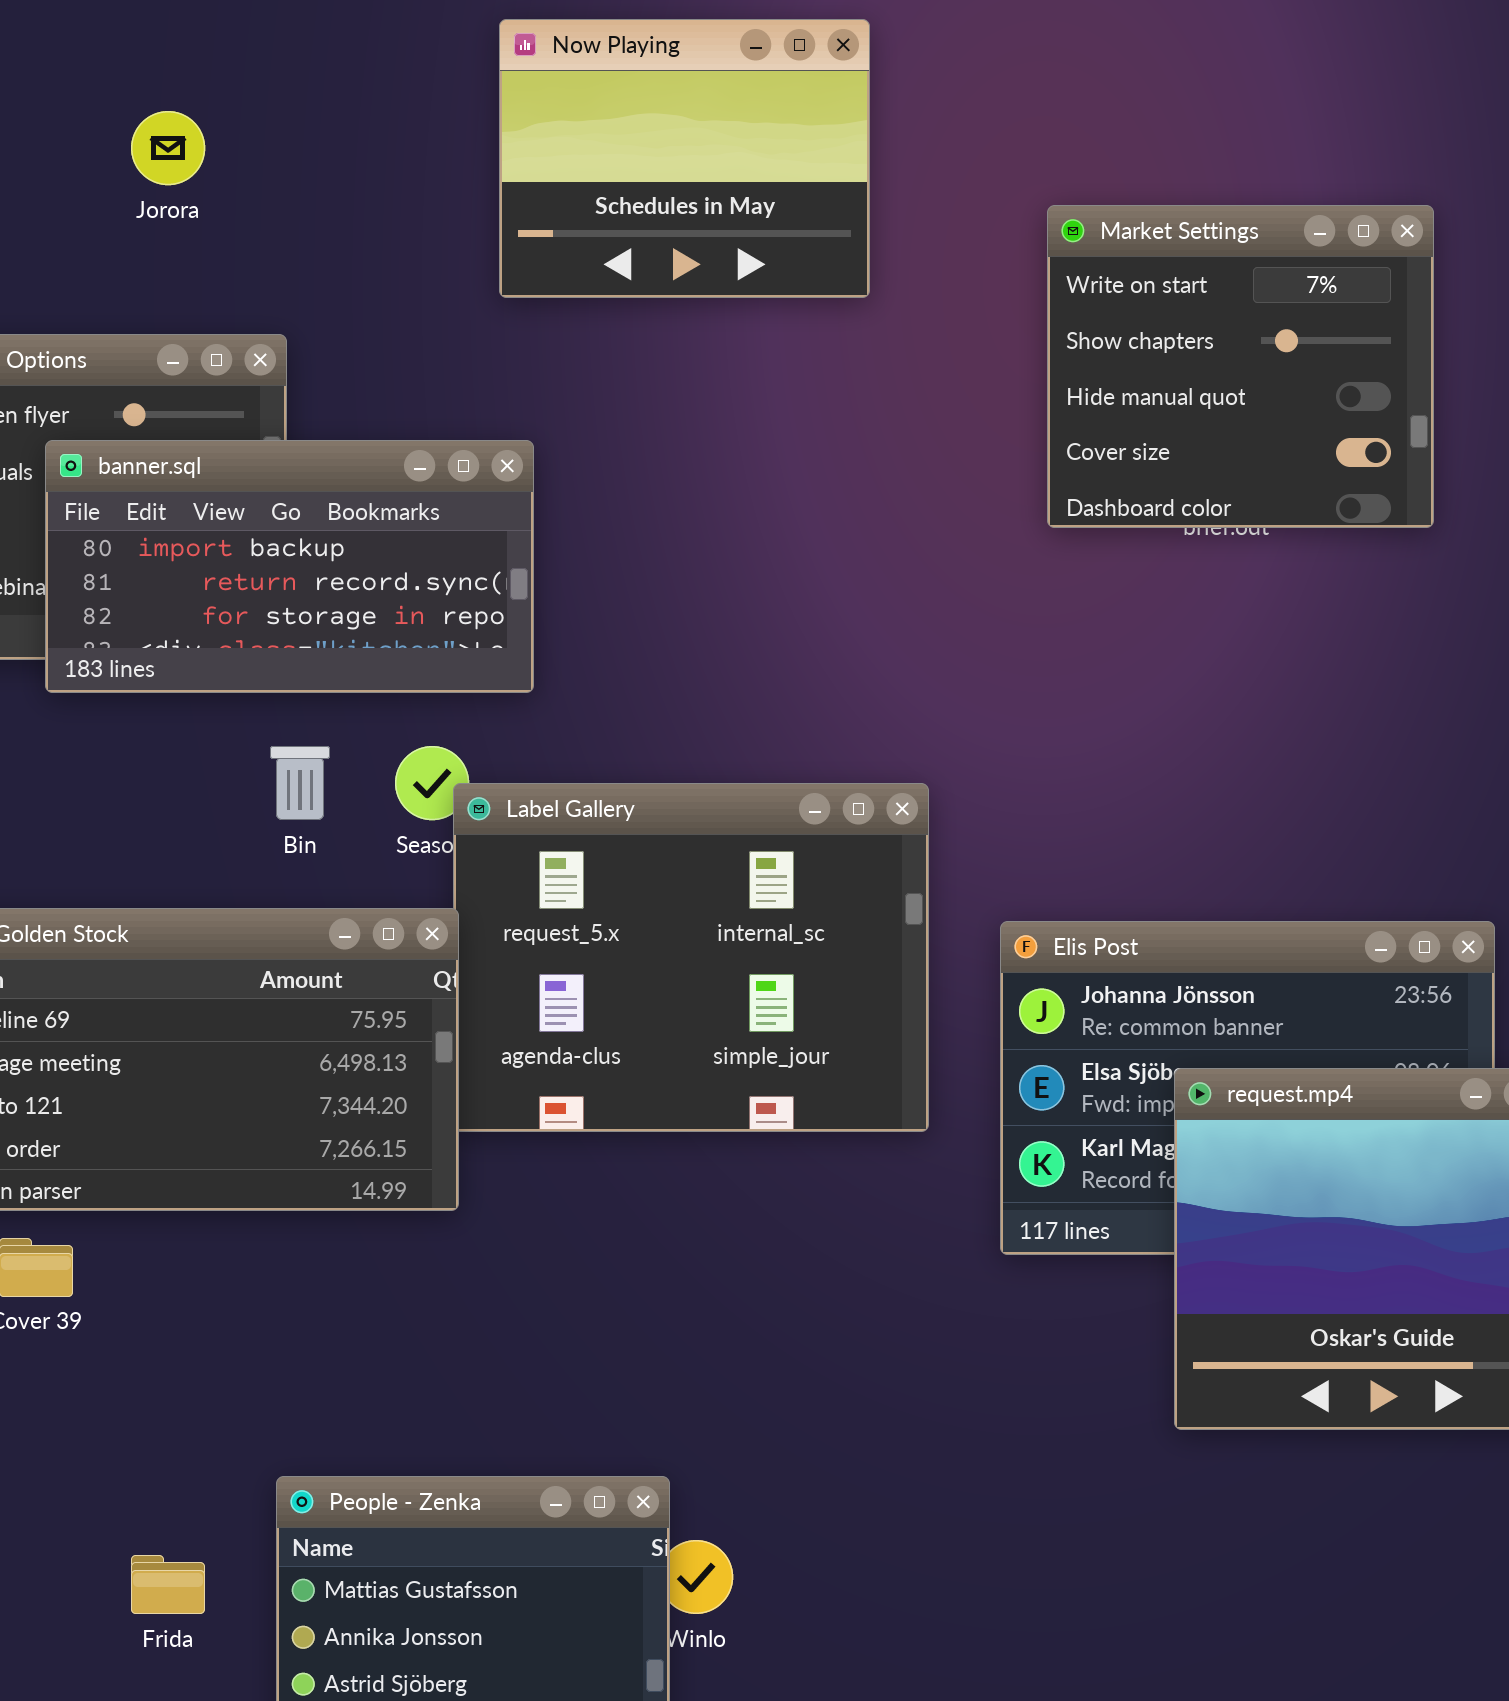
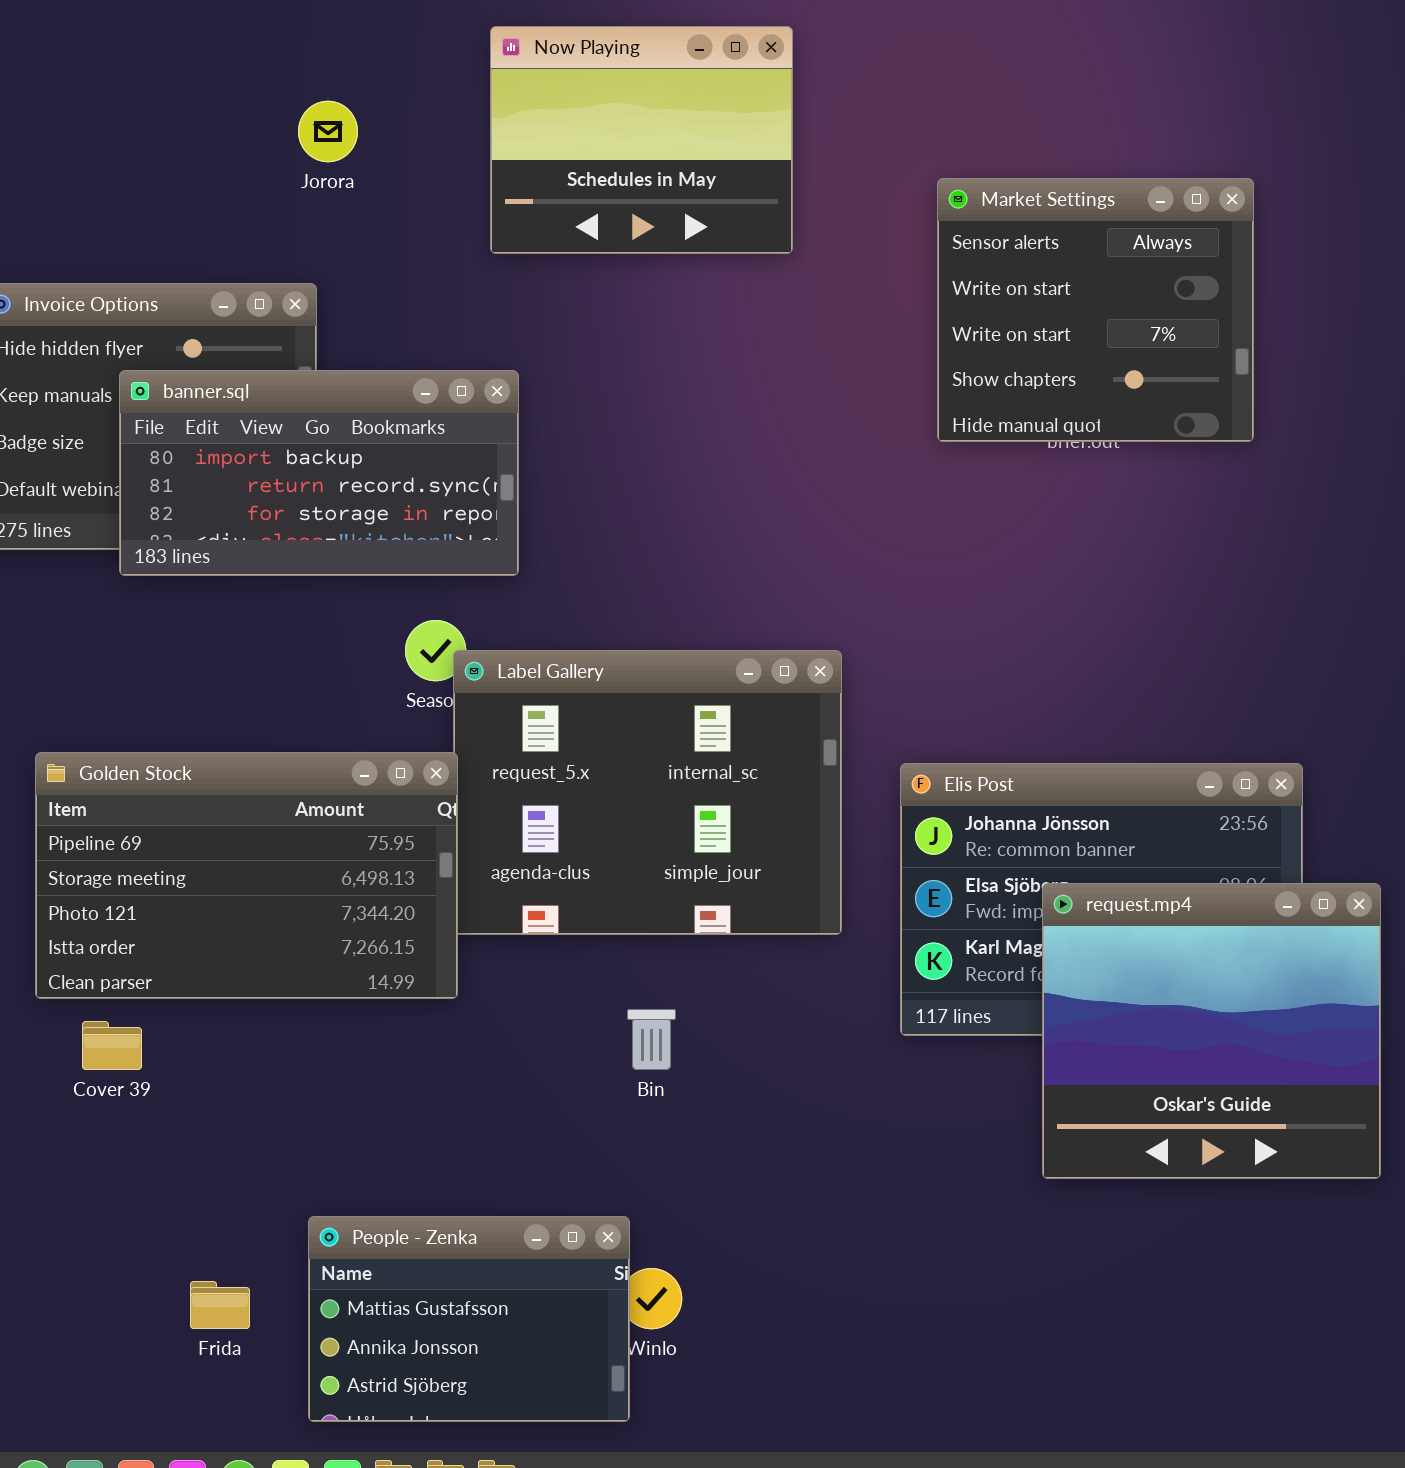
Jorora: [131,111,205,185] -> [298,101,358,162], moved
Market Settings: [1047,205,1434,528] -> [937,178,1254,442], scrolled up 2 rows
Bin: [270,746,330,820] -> [627,1009,676,1070], moved

